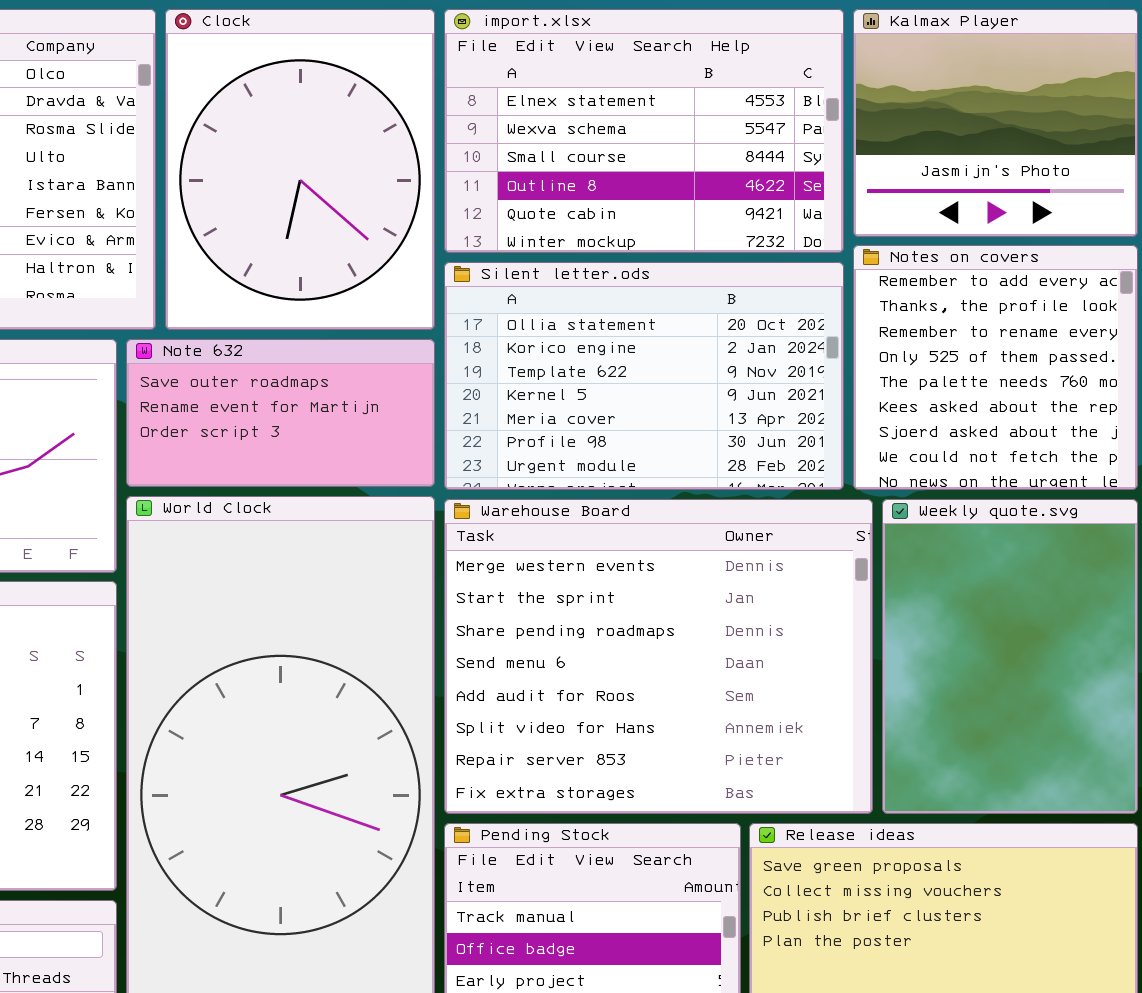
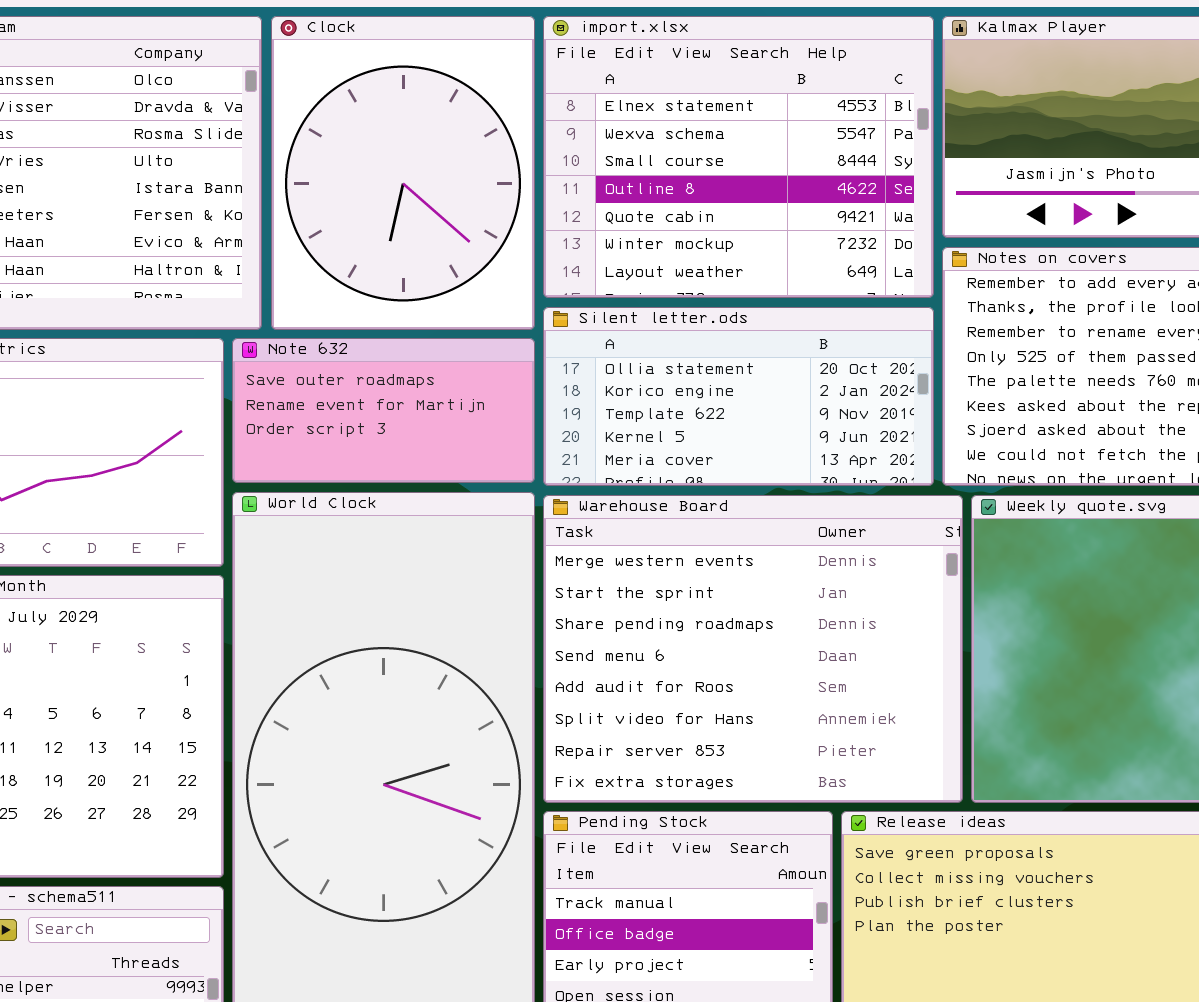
import.xlsx: [444,9,844,253] -> [543,16,934,298], resized
Silent letter.ods: [444,262,844,490] -> [543,307,934,486], resized

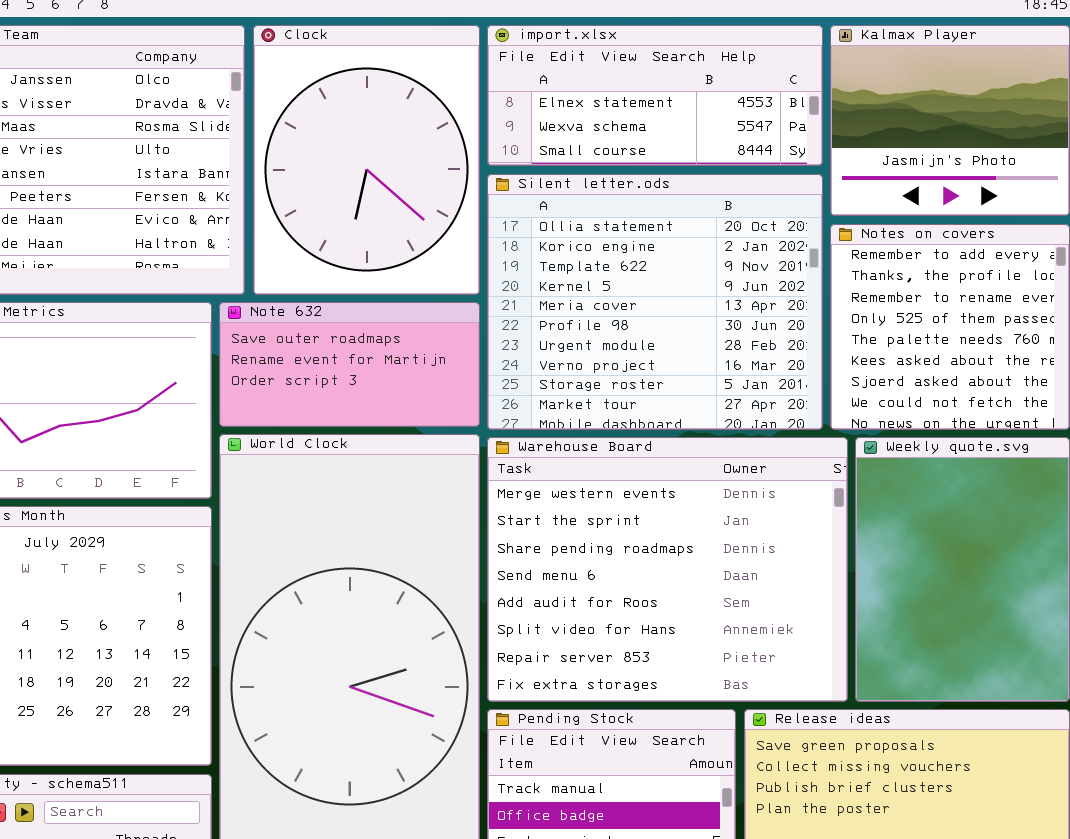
import.xlsx: [543,16,934,298] -> [487,25,823,166], resized
Silent letter.ods: [543,307,934,486] -> [487,174,823,430], resized

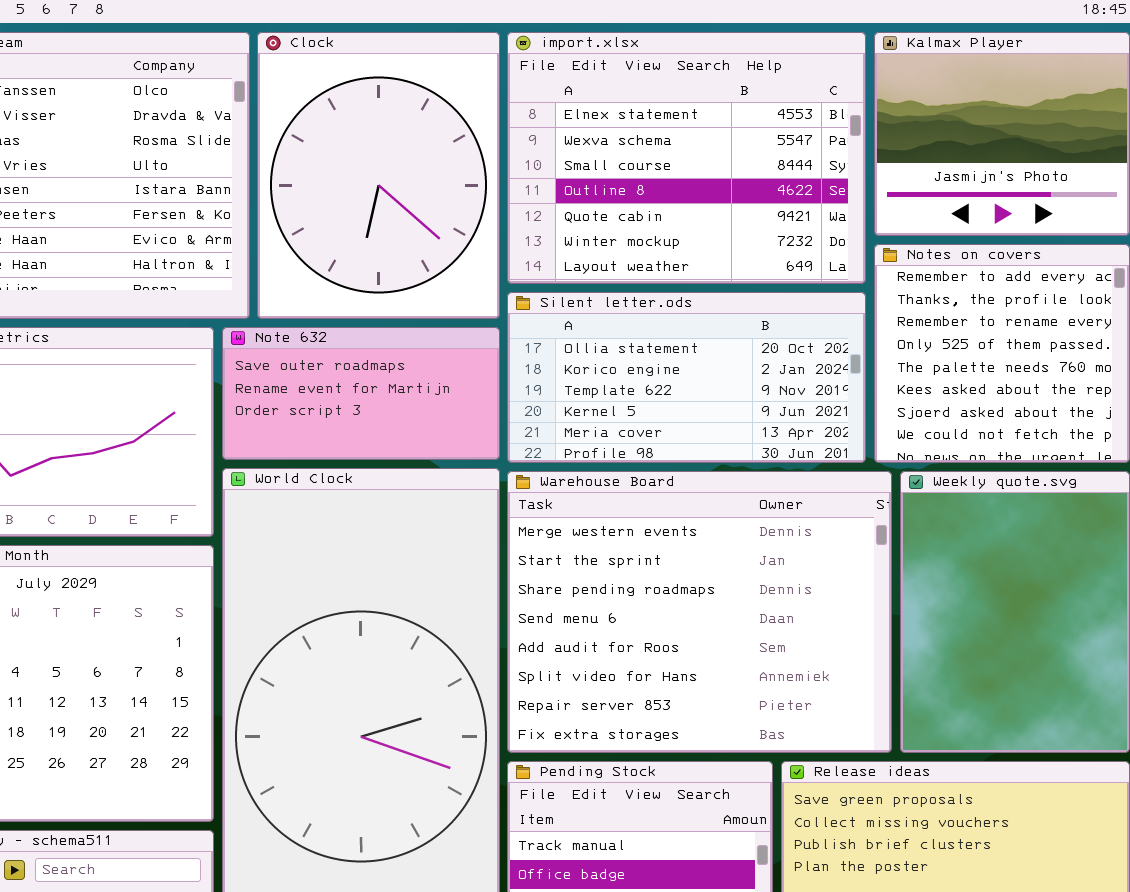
import.xlsx: [487,25,823,166] -> [507,32,866,284], resized
Silent letter.ods: [487,174,823,430] -> [507,292,866,463], resized

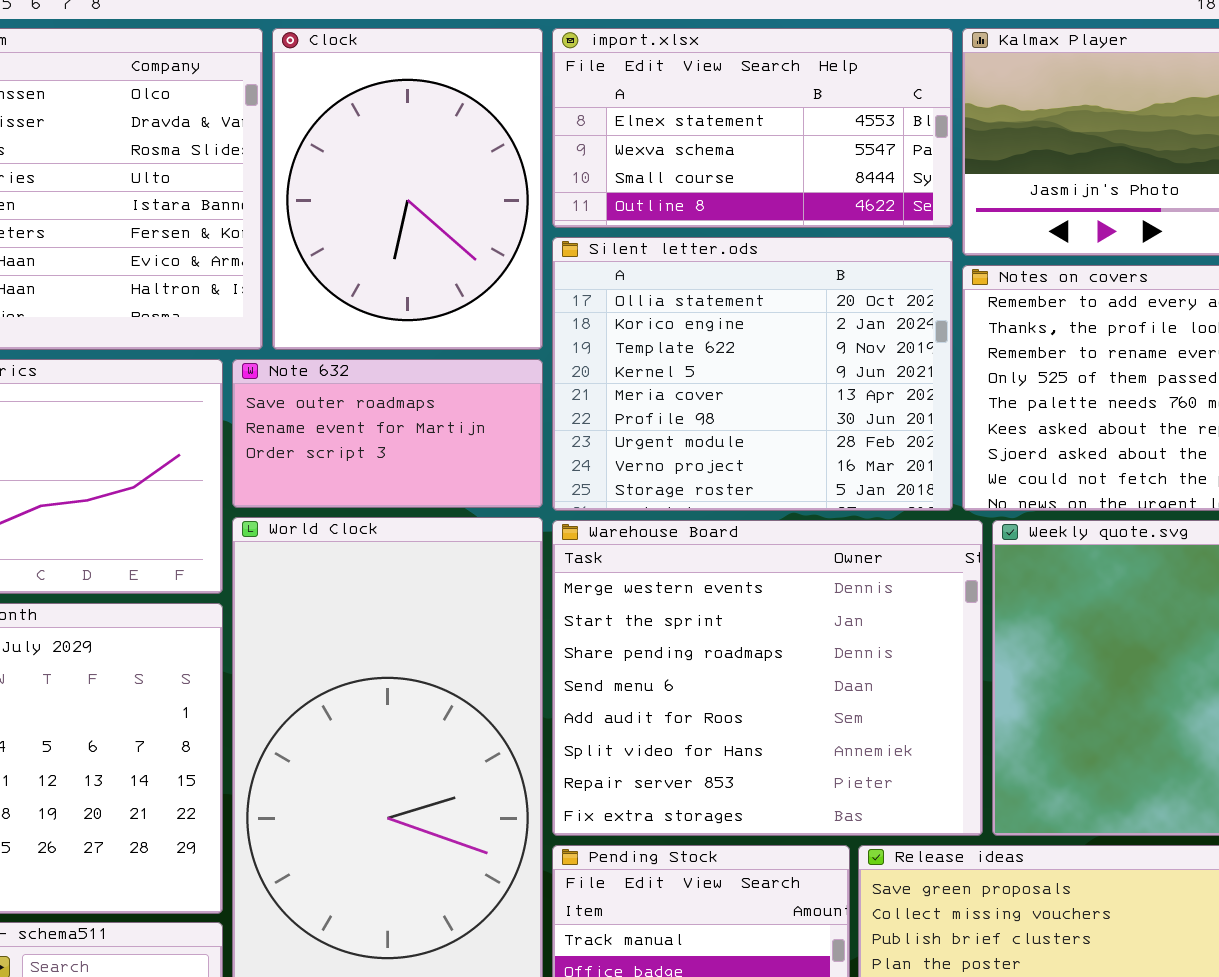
import.xlsx: [507,32,866,284] -> [552,28,953,228], resized
Silent letter.ods: [507,292,866,463] -> [552,237,953,511], resized

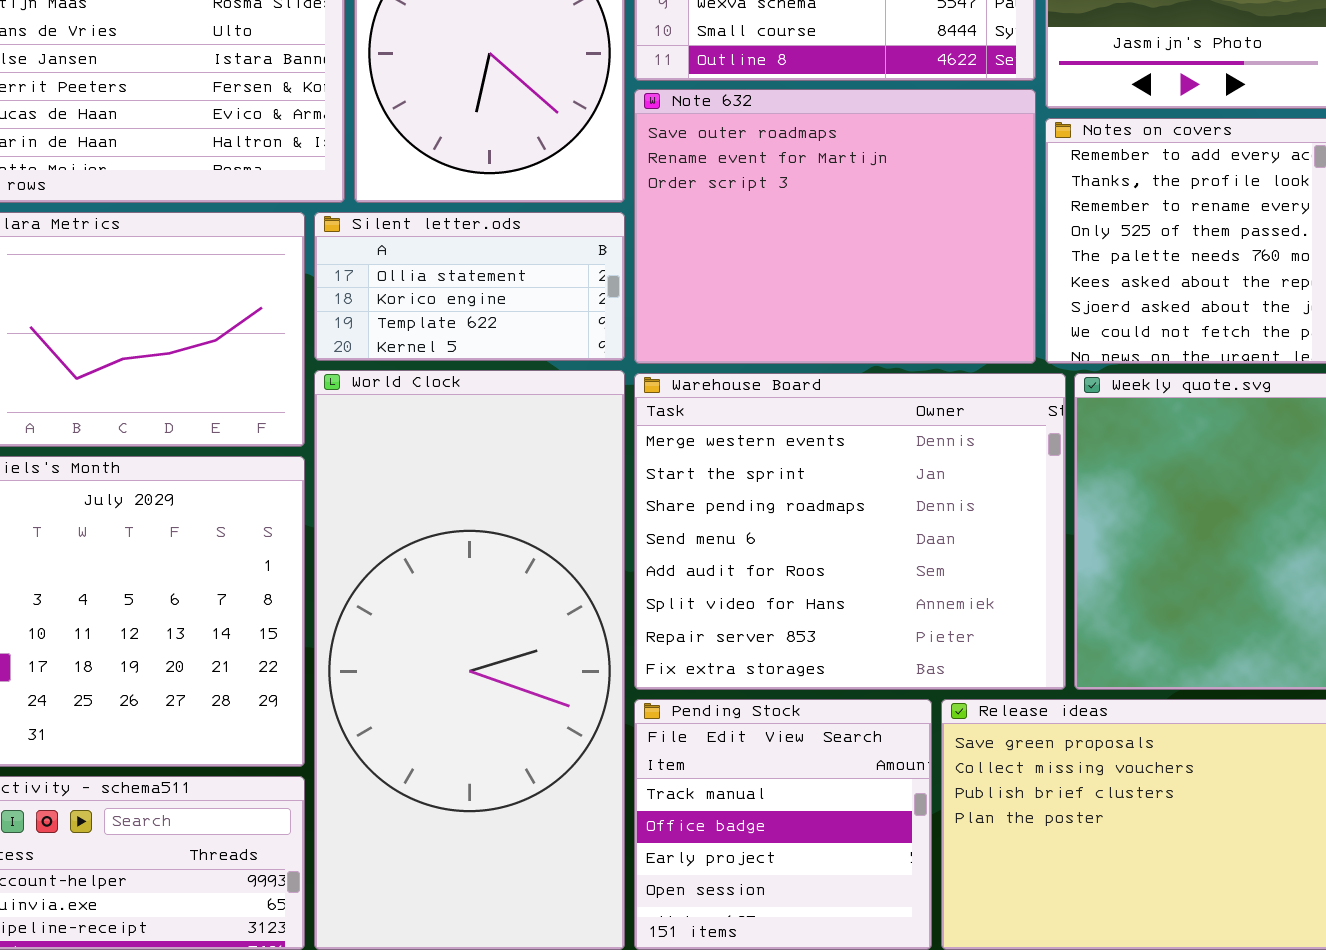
Silent letter.ods: [552,237,953,511] -> [314,212,625,361], moved, resized
Note 632: [232,359,543,508] -> [634,89,1036,364], moved, resized

